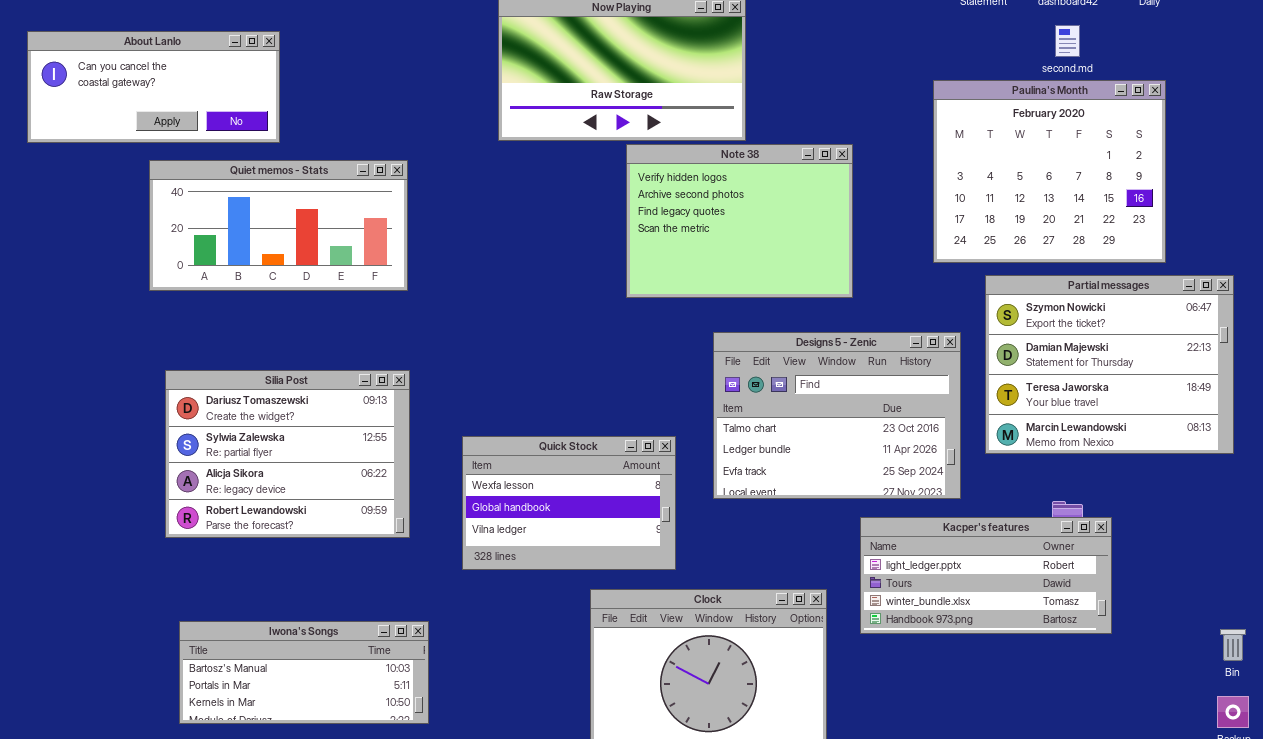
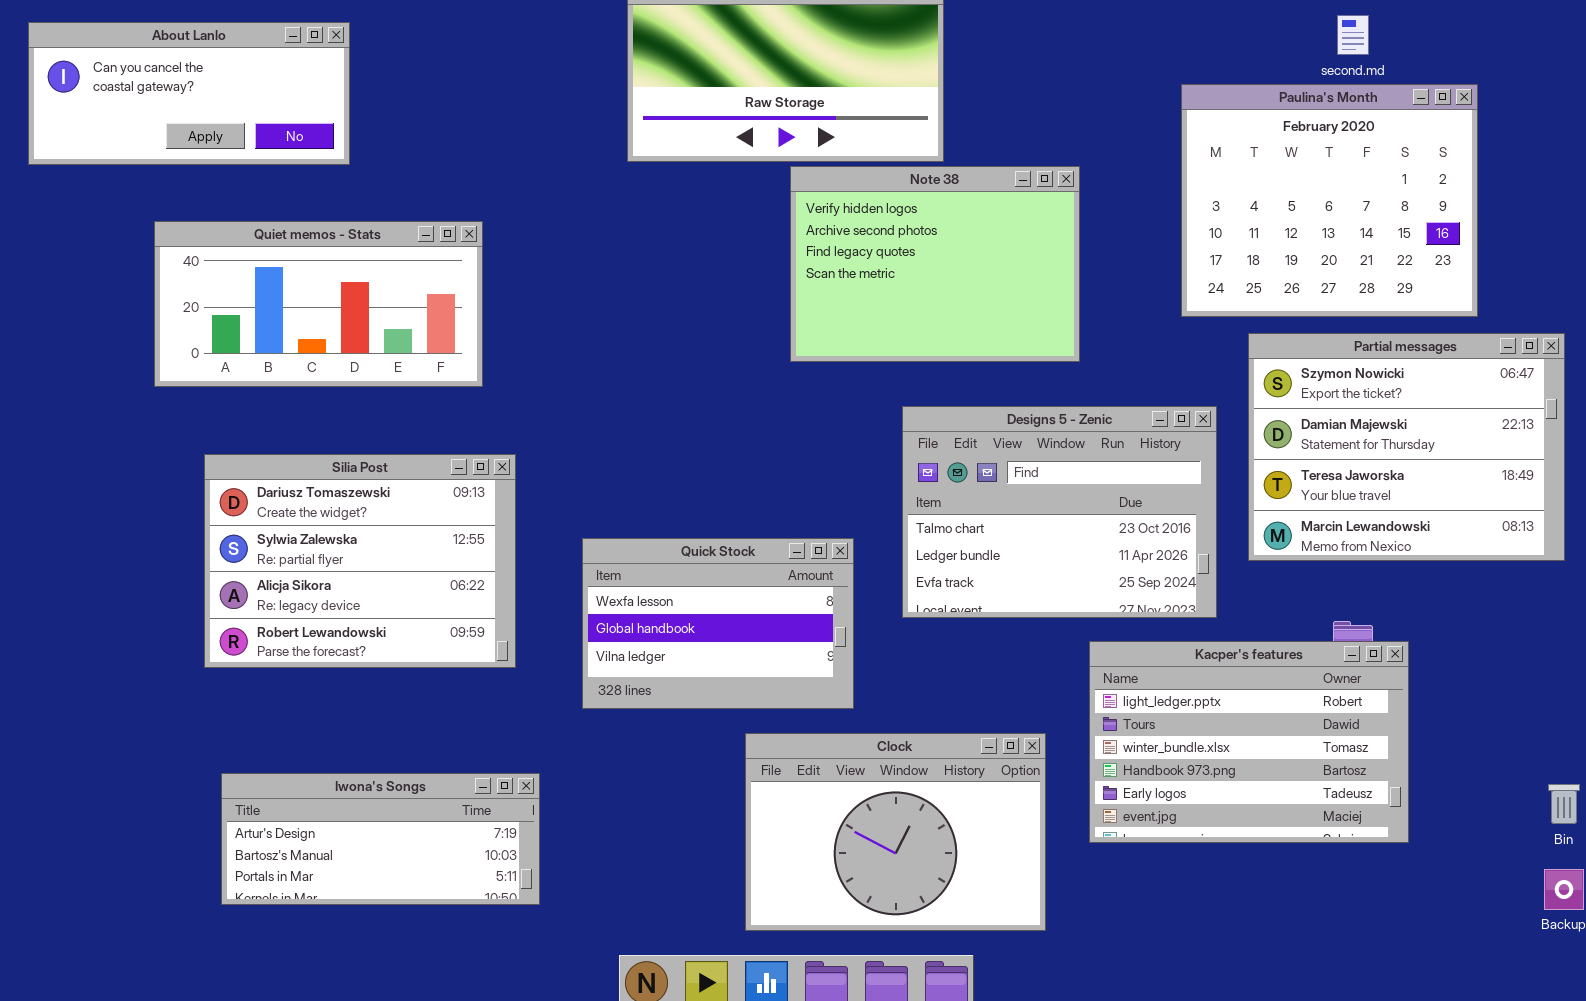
Quiet memos - Stats: [149,160,408,291] -> [154,221,483,387], moved
Kacper's features: [860,517,1112,634] -> [1089,641,1409,843], resized
Iwona's Songs: [179,621,429,724] -> [221,773,540,905], scrolled up 1 row

